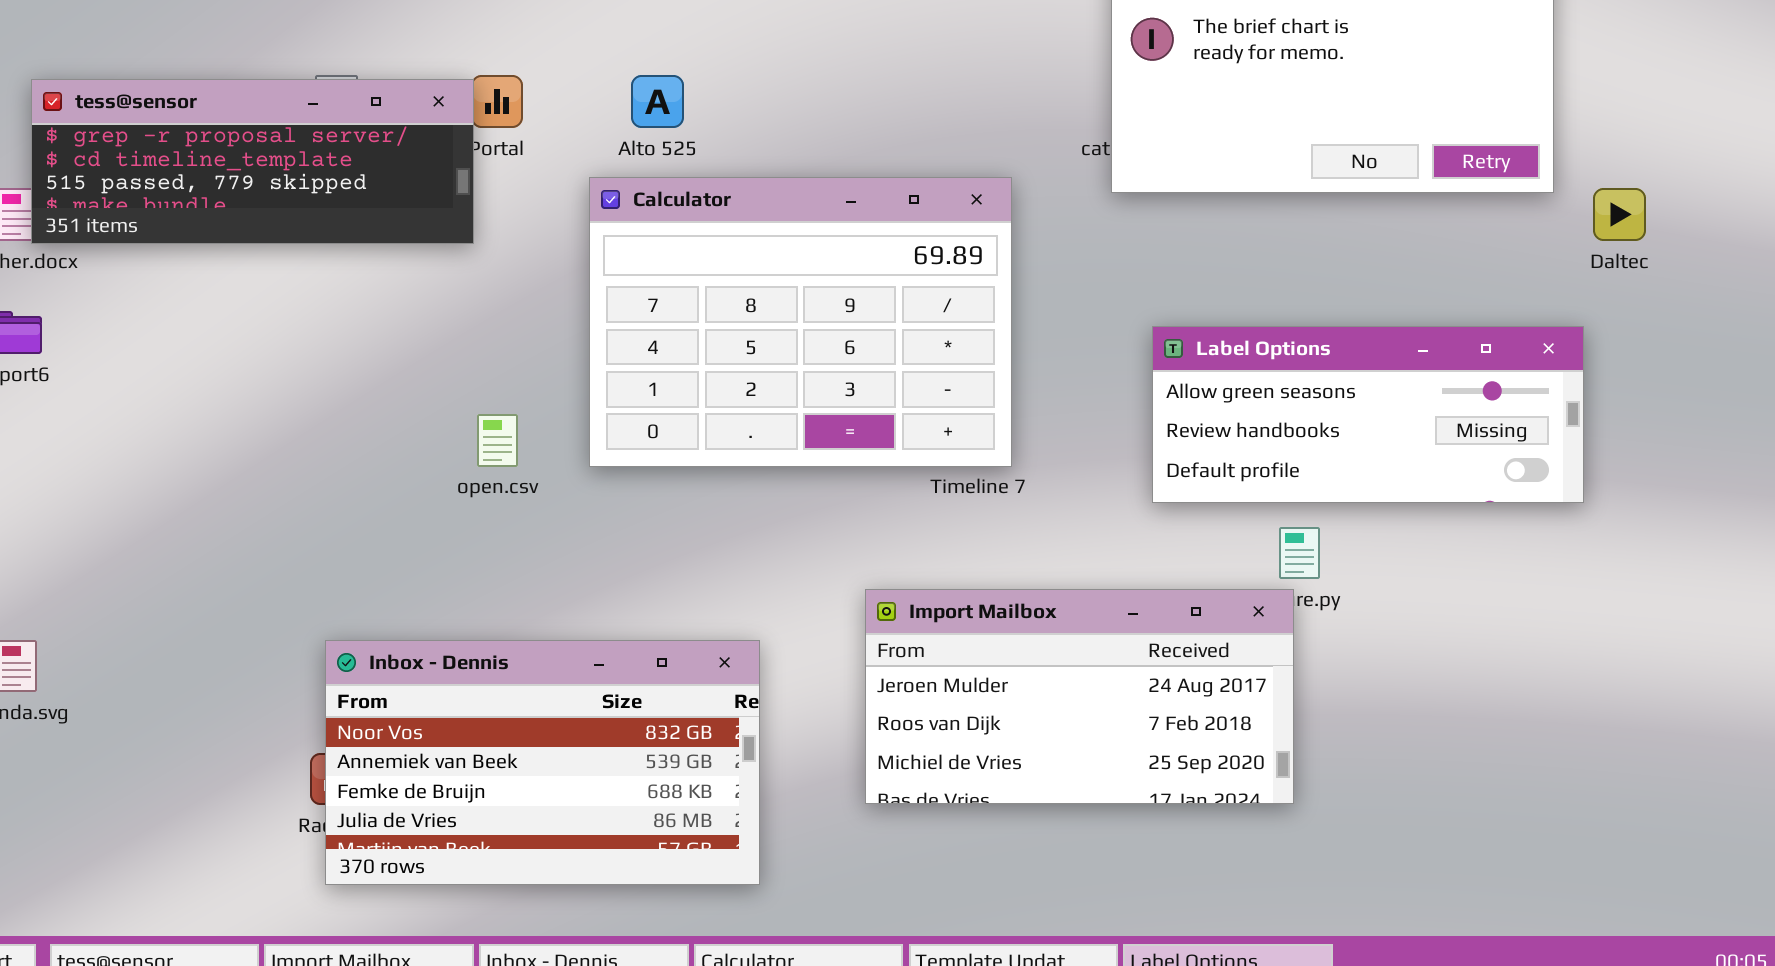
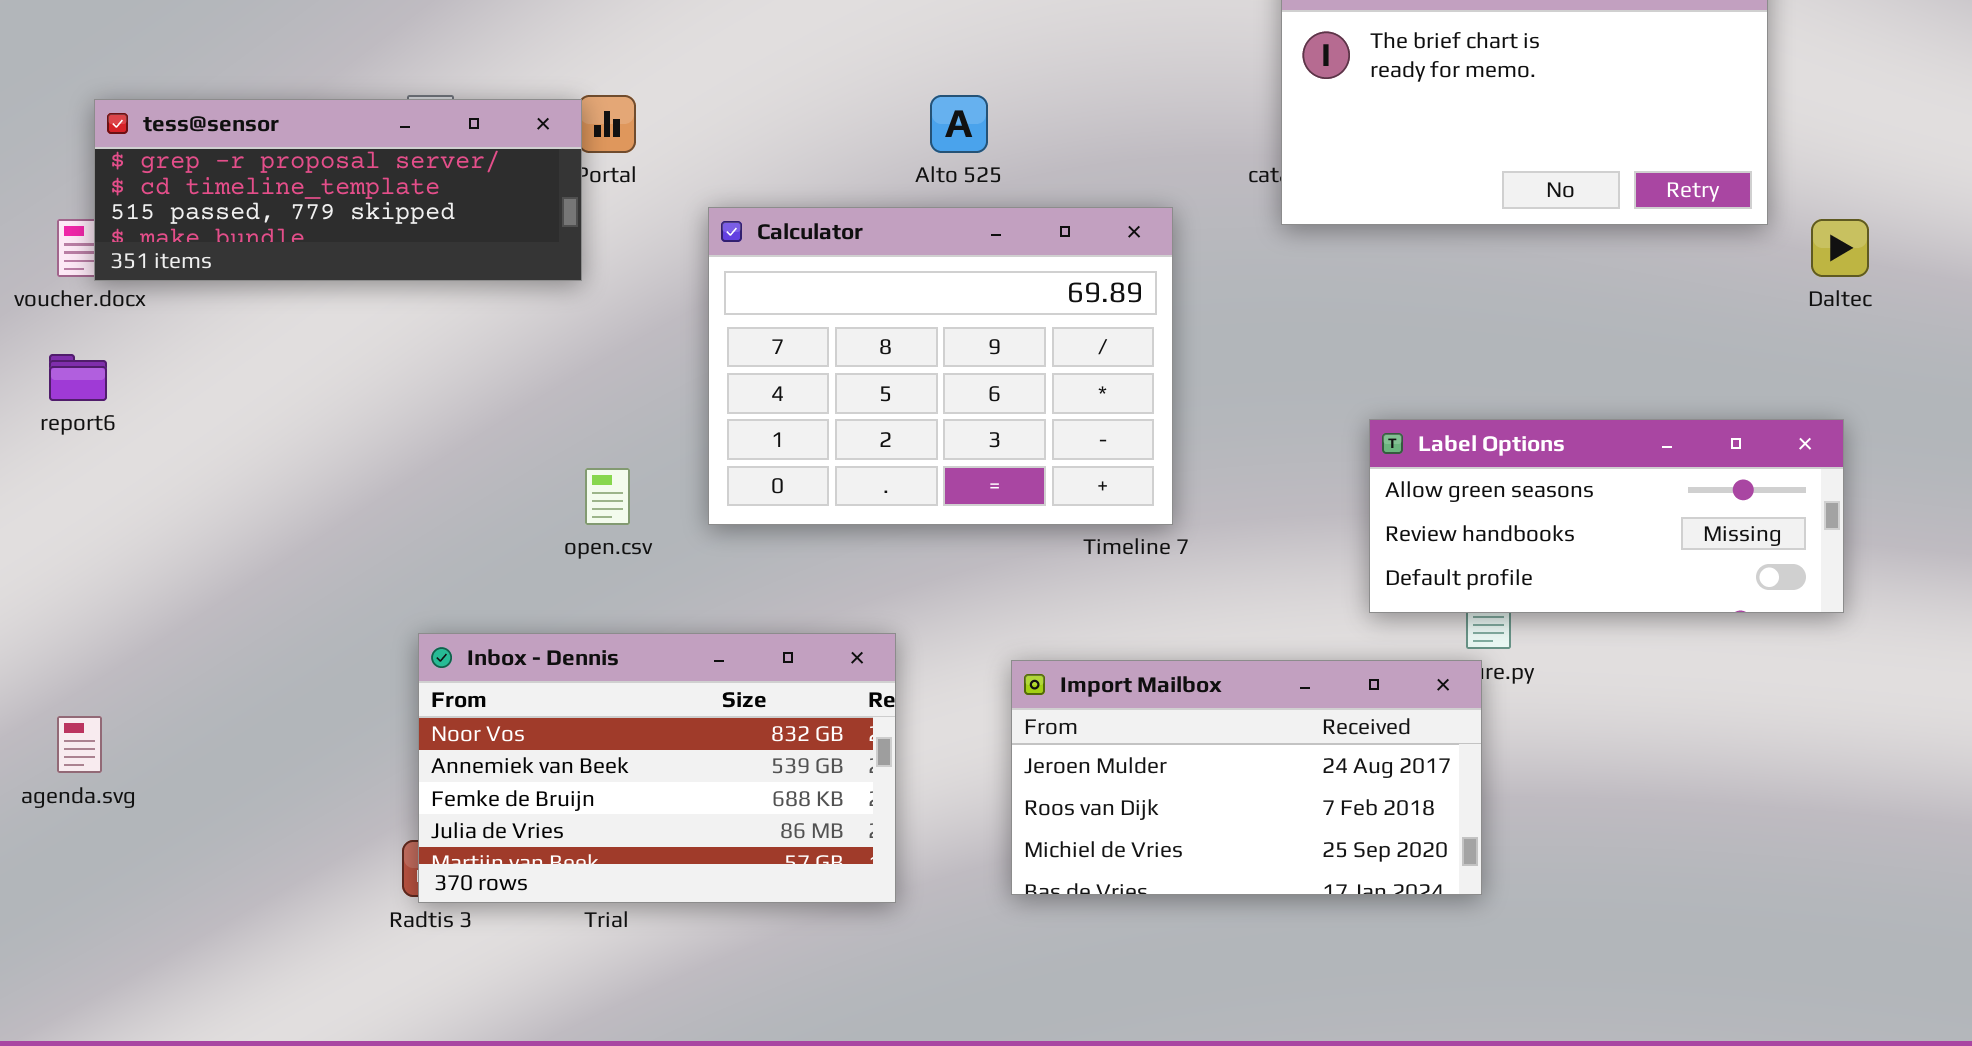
Alto 525: [631,75,684,128] -> [930,95,988,153], moved
Label Options: [1152,326,1584,503] -> [1369,419,1844,613], moved
Inbox - Dennis: [325,640,760,885] -> [418,633,896,903], moved

